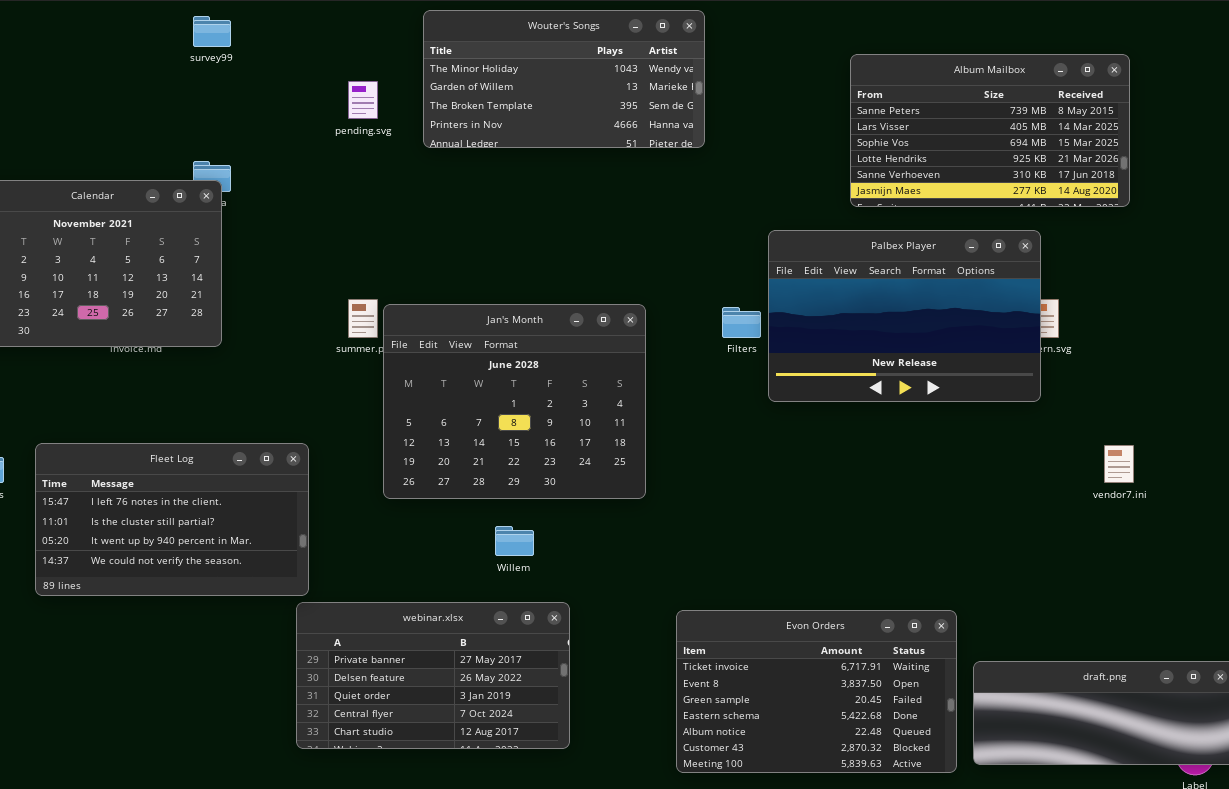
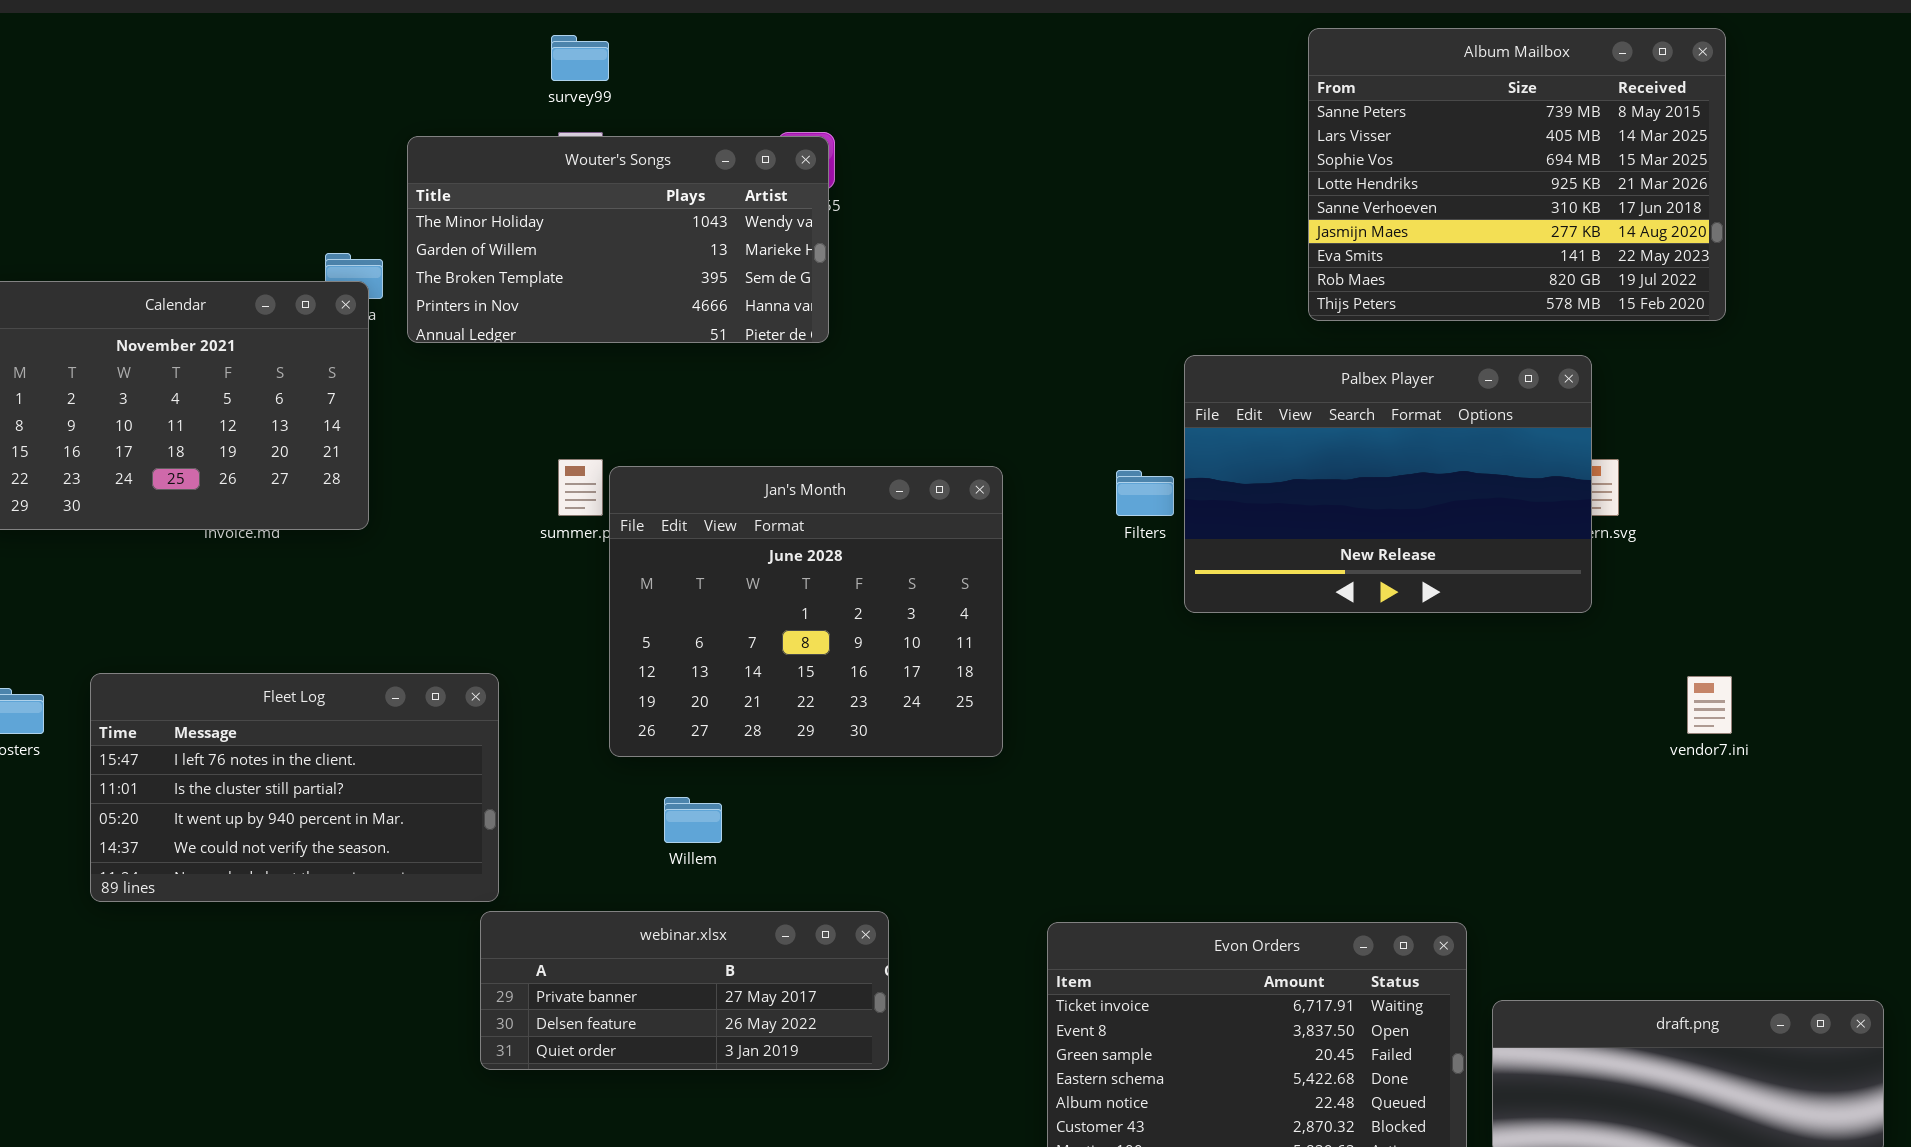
Wouter's Songs: [423,10,705,148] -> [407,136,829,343], moved
survey99: [193,16,231,47] -> [551,35,609,81], moved
Album Mailbox: [850,54,1130,207] -> [1308,28,1726,321], resized
Willem: [495,526,534,556] -> [664,797,722,843], moved
webinar.xlsx: [296,602,570,749] -> [480,911,889,1070], resized

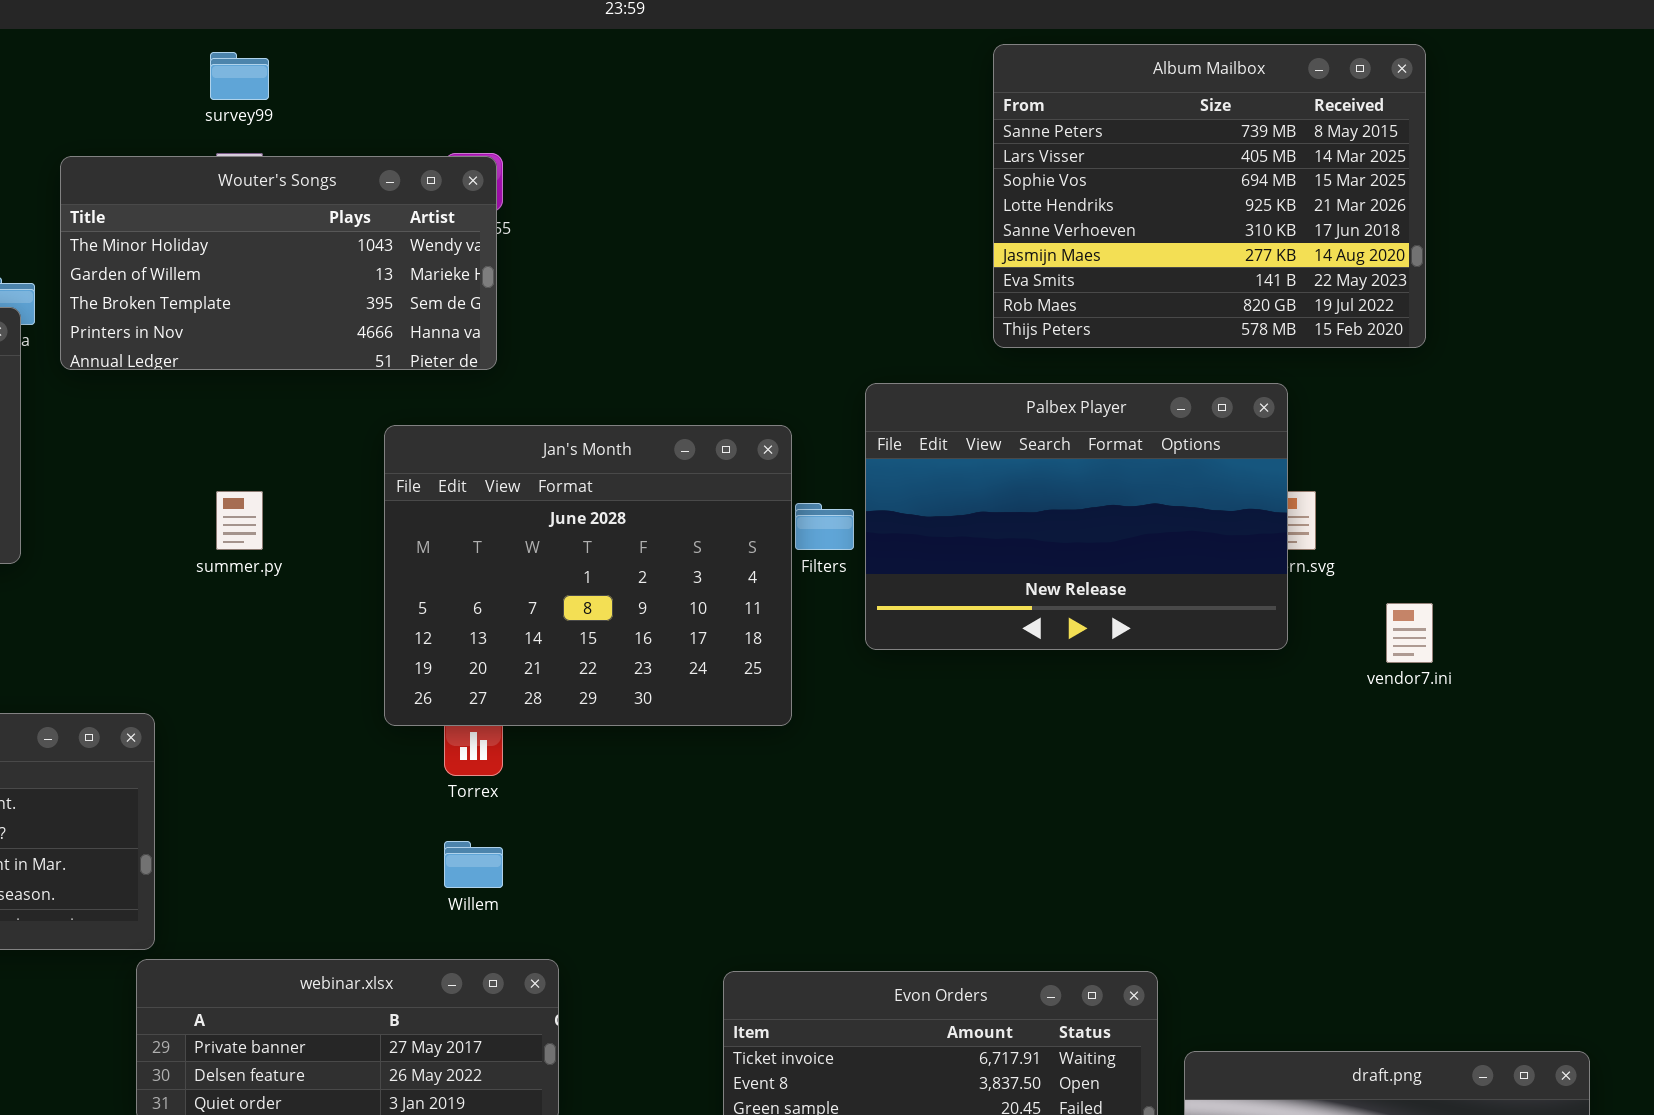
Jan's Month: [609,466,1003,757] -> [384,425,792,726], moved
vendor7.ini: [1687,676,1732,734] -> [1386,603,1433,663], moved
Willem: [664,797,722,843] -> [444,841,503,888], moved

